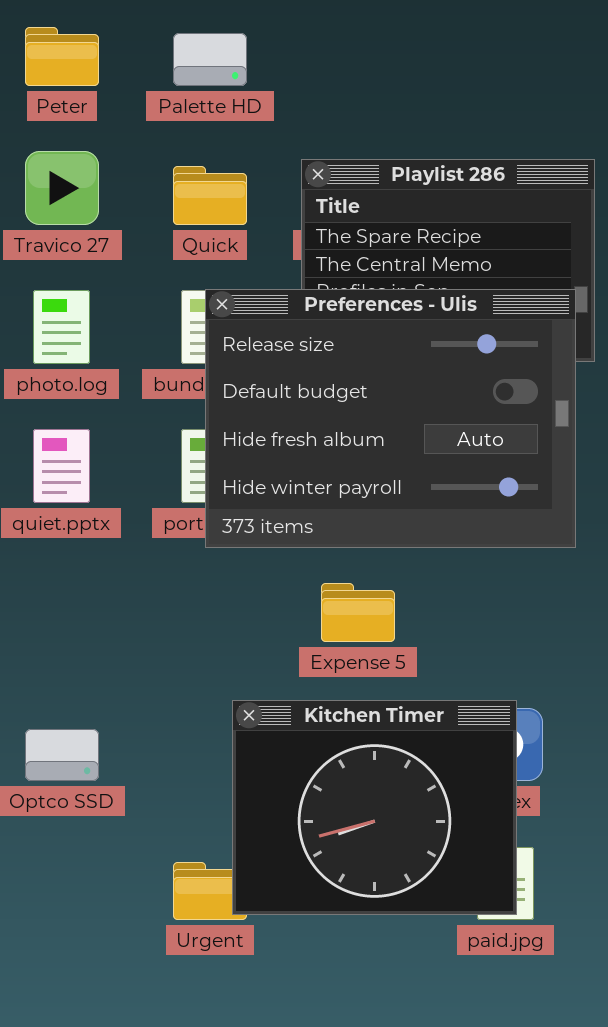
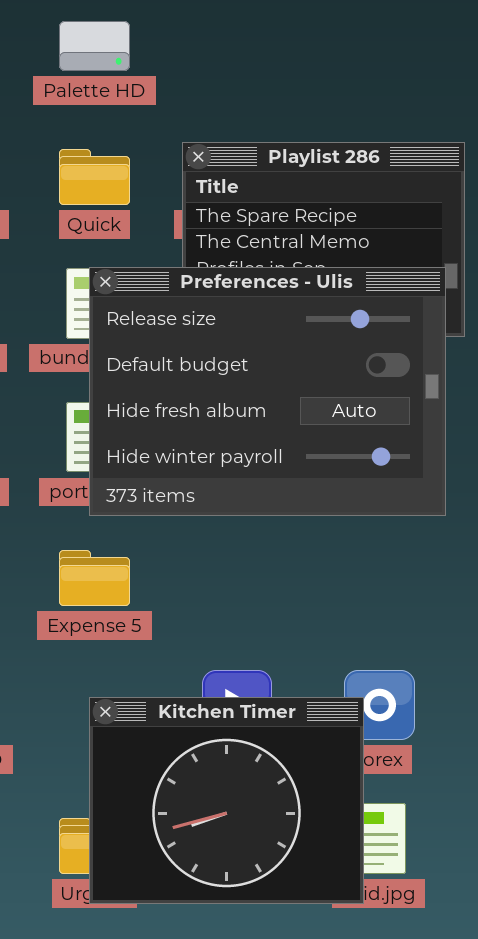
Expense 5: [321,583,395,642] -> [59,550,130,606], moved
Kitchen Timer: [232,700,517,915] -> [89,697,364,904], moved

